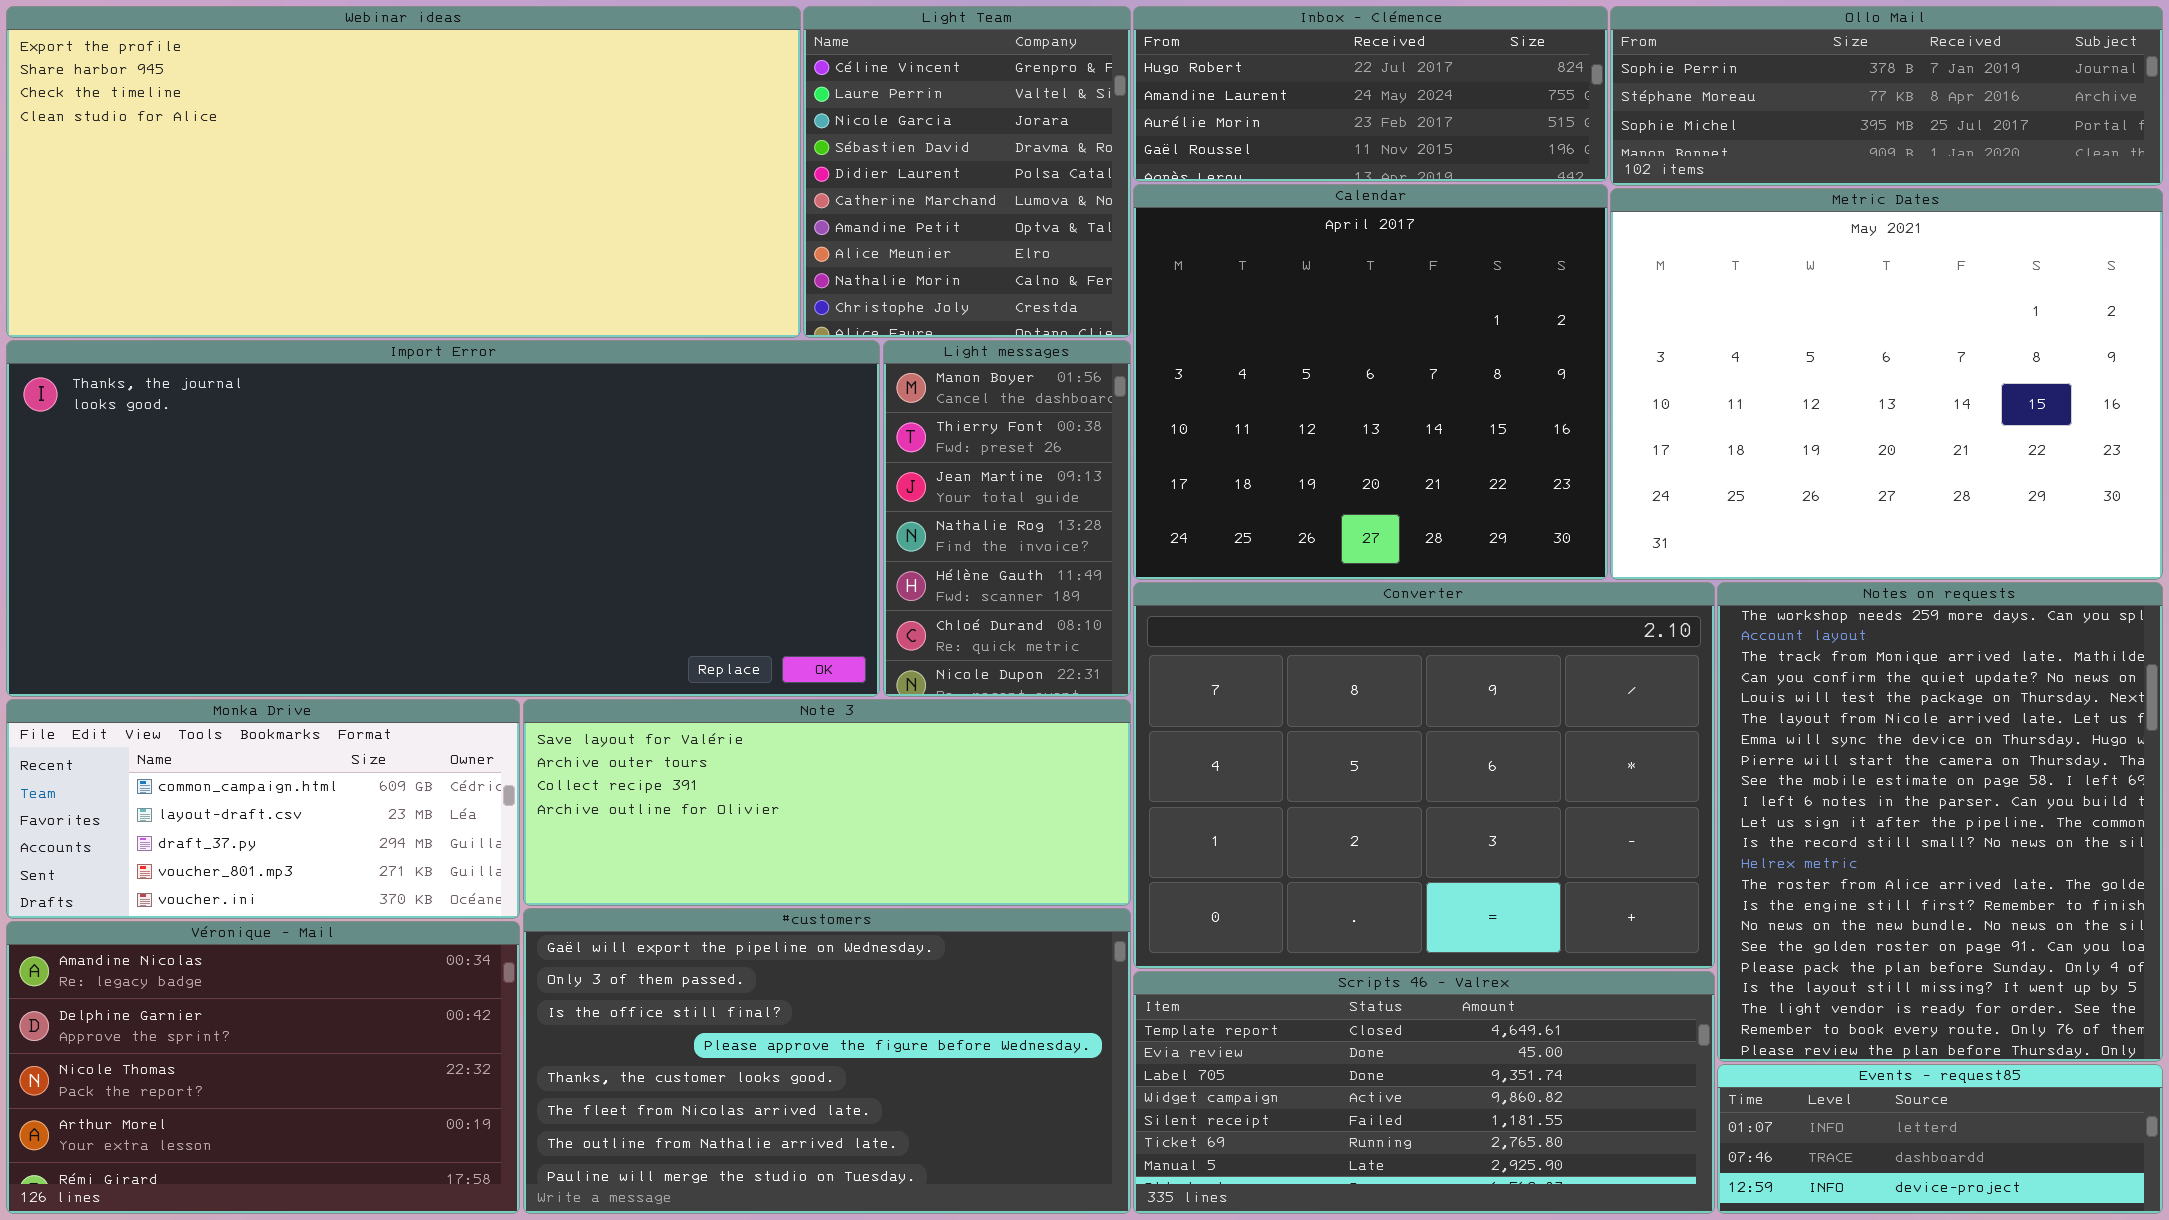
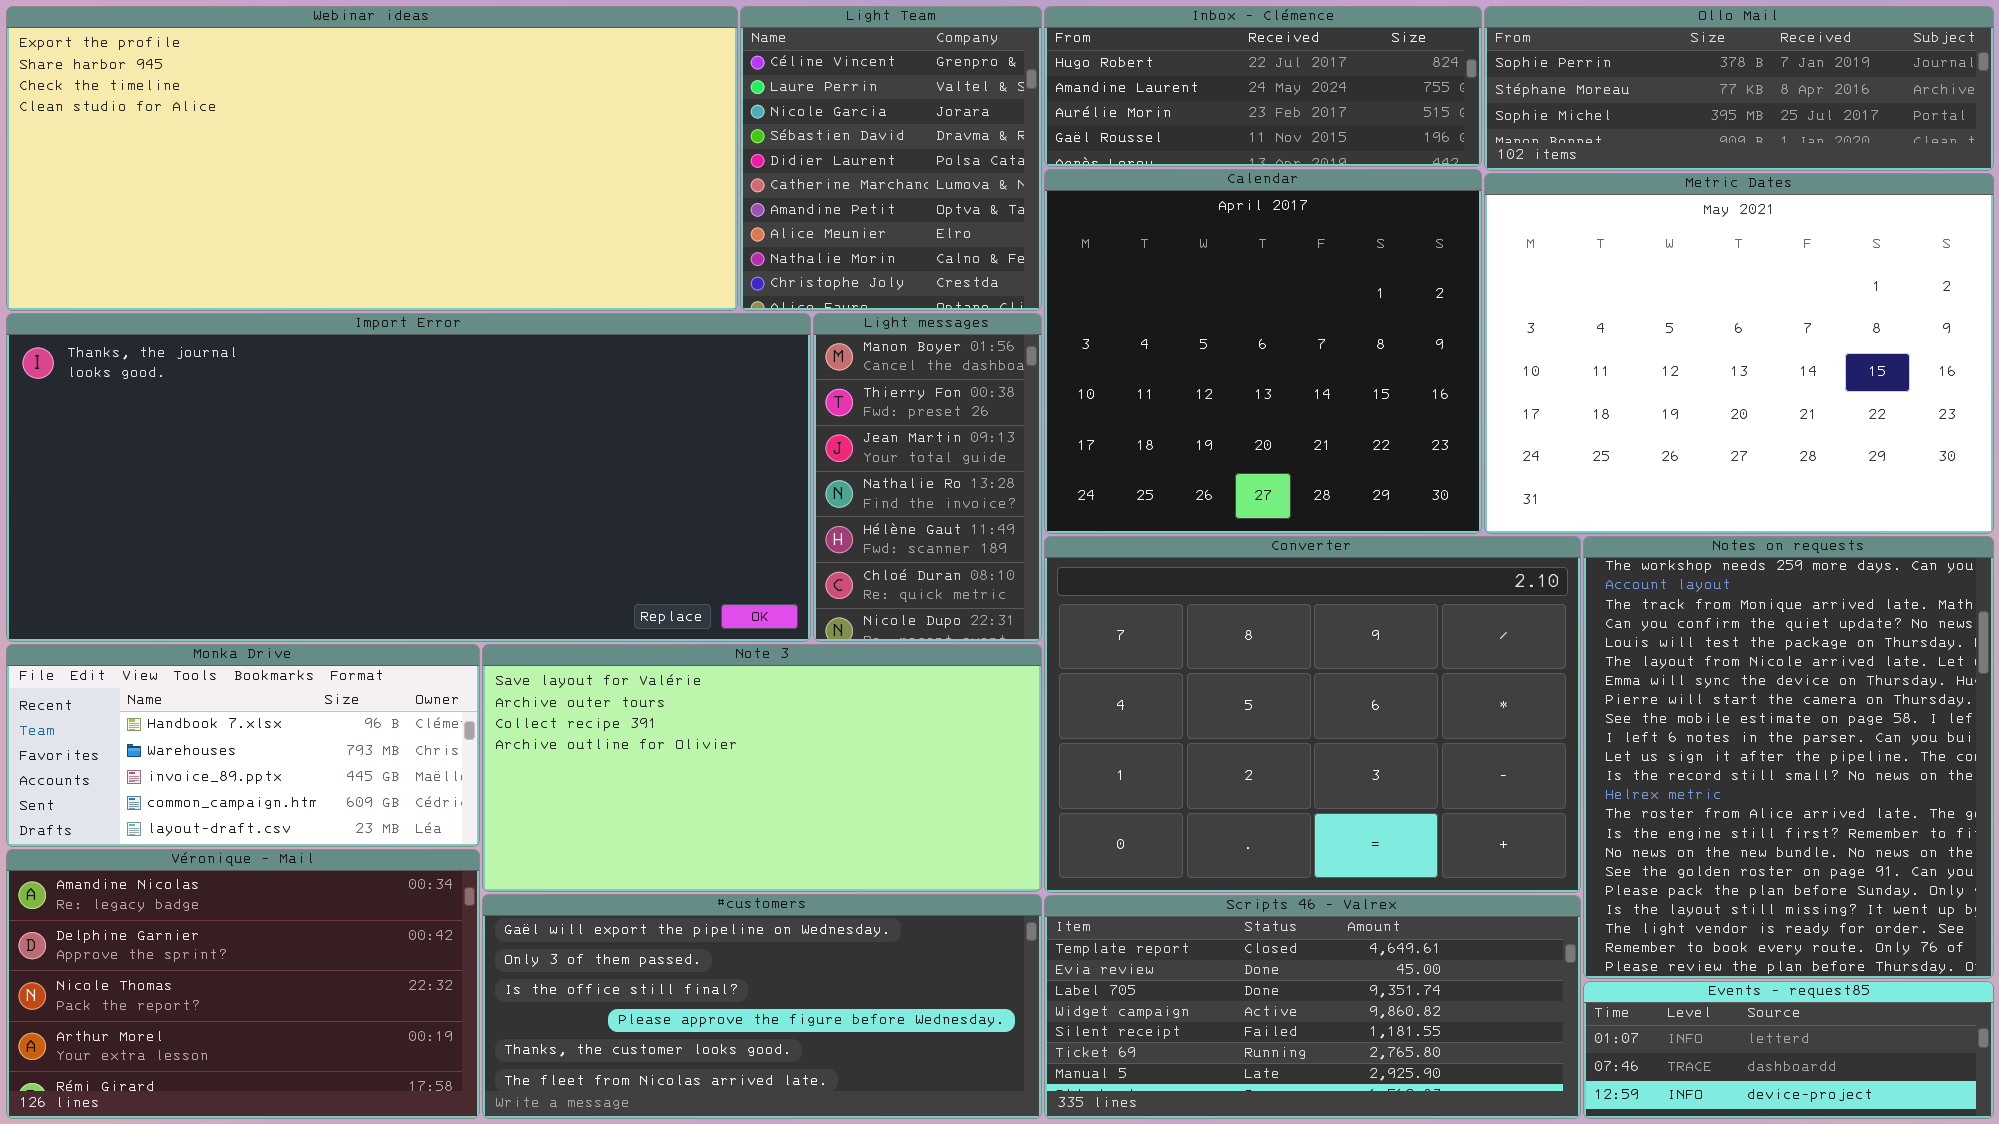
Monka Drive: [6,699,520,919] -> [6,644,480,847], scrolled up 3 rows
Note 3: [523,699,1131,906] -> [482,644,1042,892], resized
#customers: [523,908,1131,1214] -> [482,894,1042,1119], resized

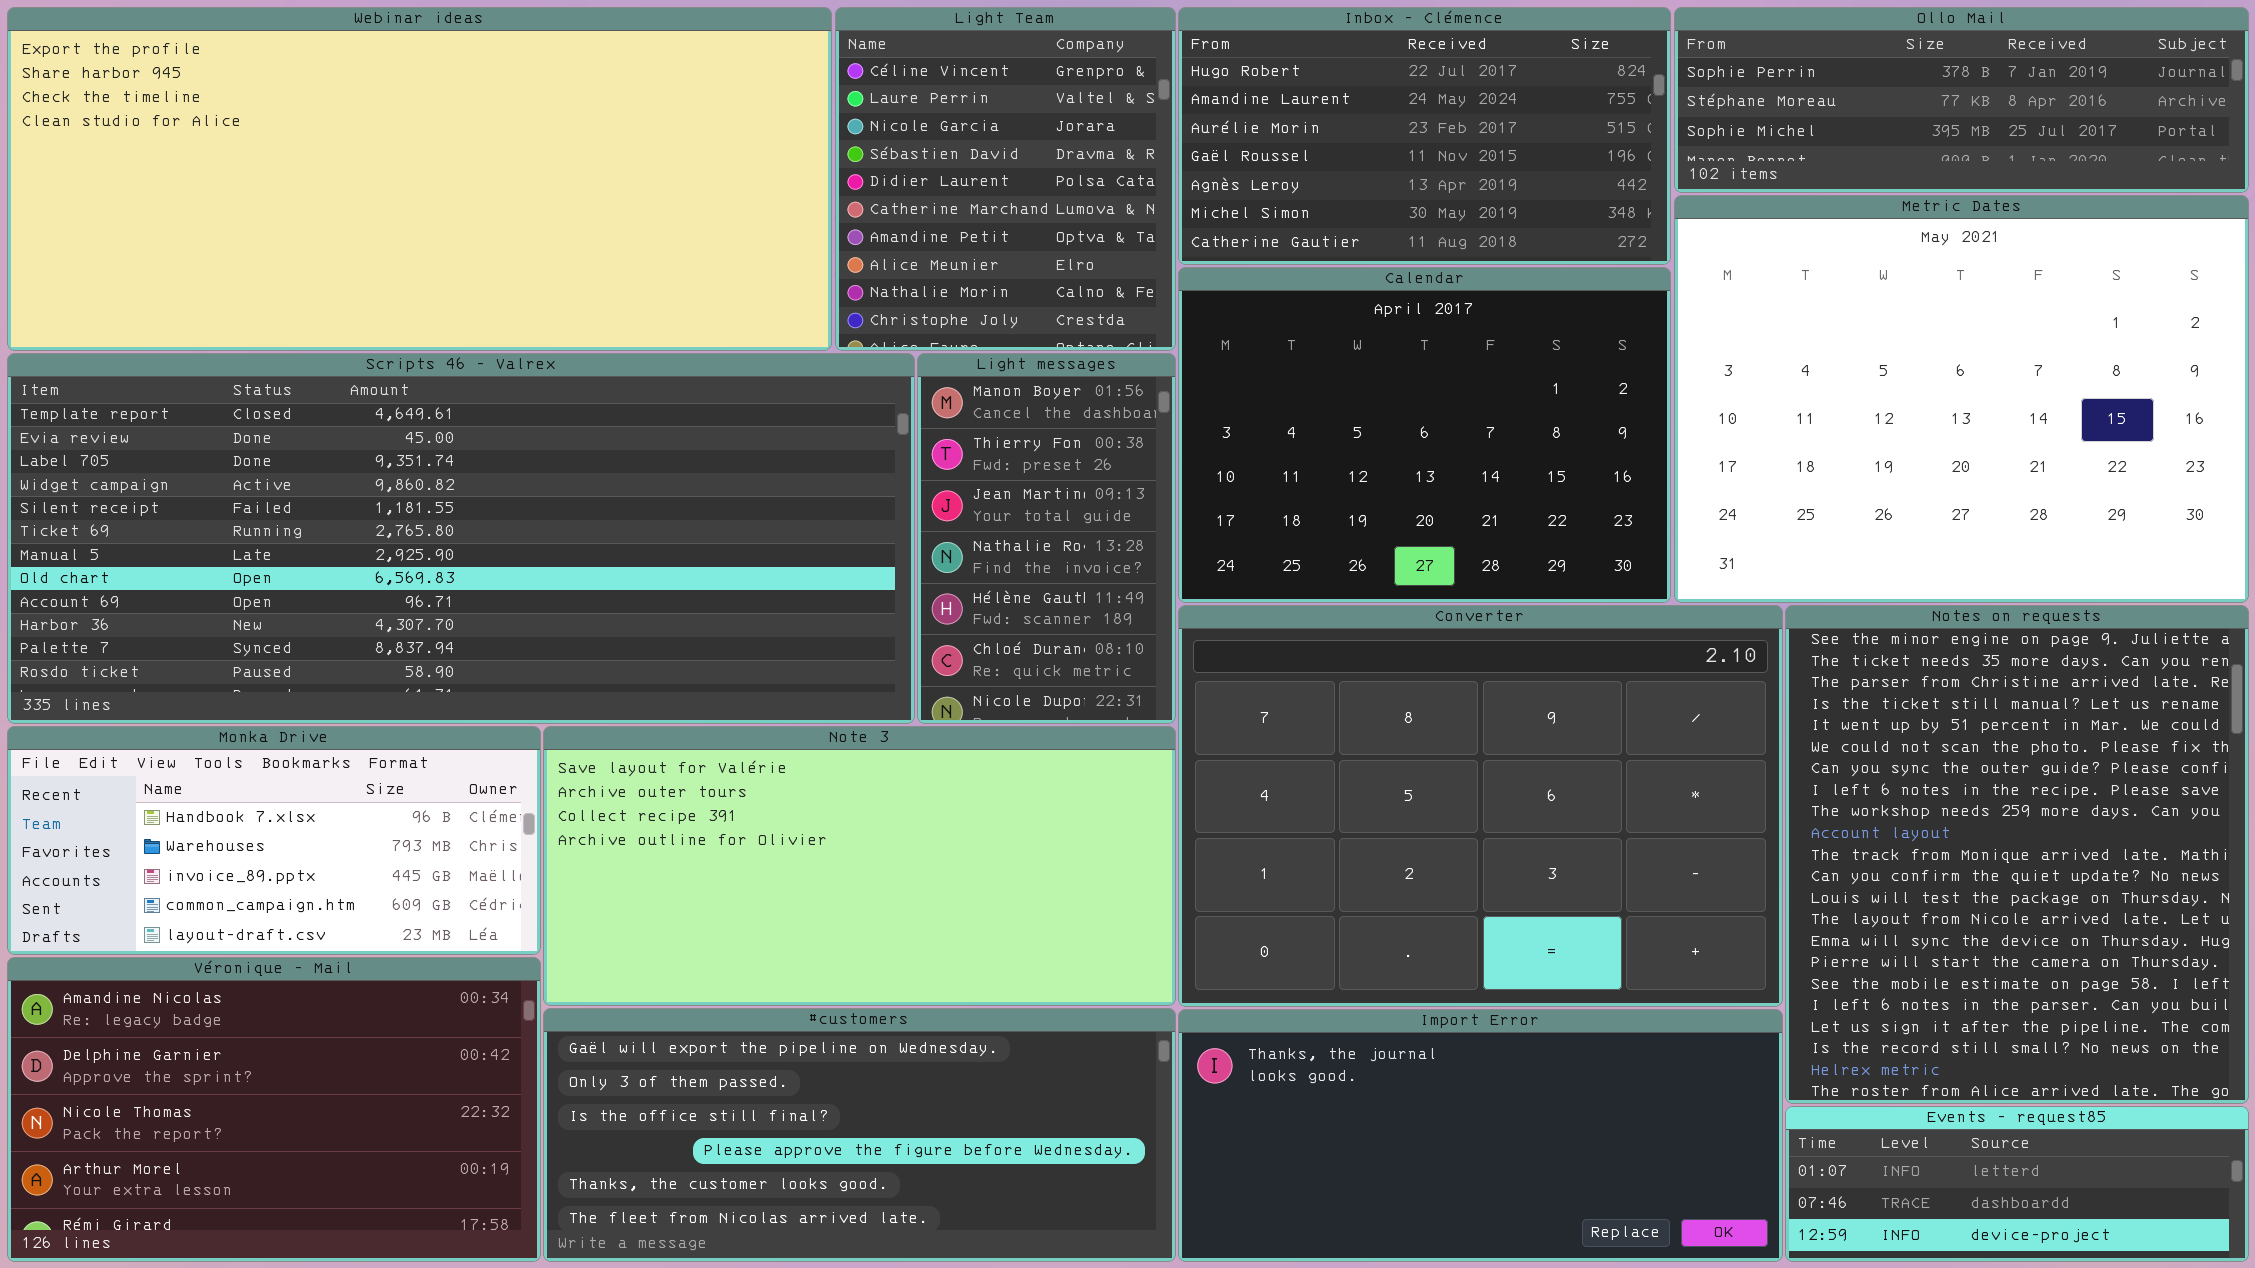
Inbox - Clémence: [1044,6,1482,167] -> [1178,7,1671,265], resized
Calendar: [1044,169,1482,534] -> [1178,267,1671,603], resized
Import Error: [6,313,811,642] -> [1178,1009,1783,1262], moved, resized
Notes on requests: [1583,536,1994,979] -> [1785,605,2249,1104], scrolled up 8 rows
Scripts 46 - Valrex: [1044,895,1581,1119] -> [7,353,915,724], moved, resized

